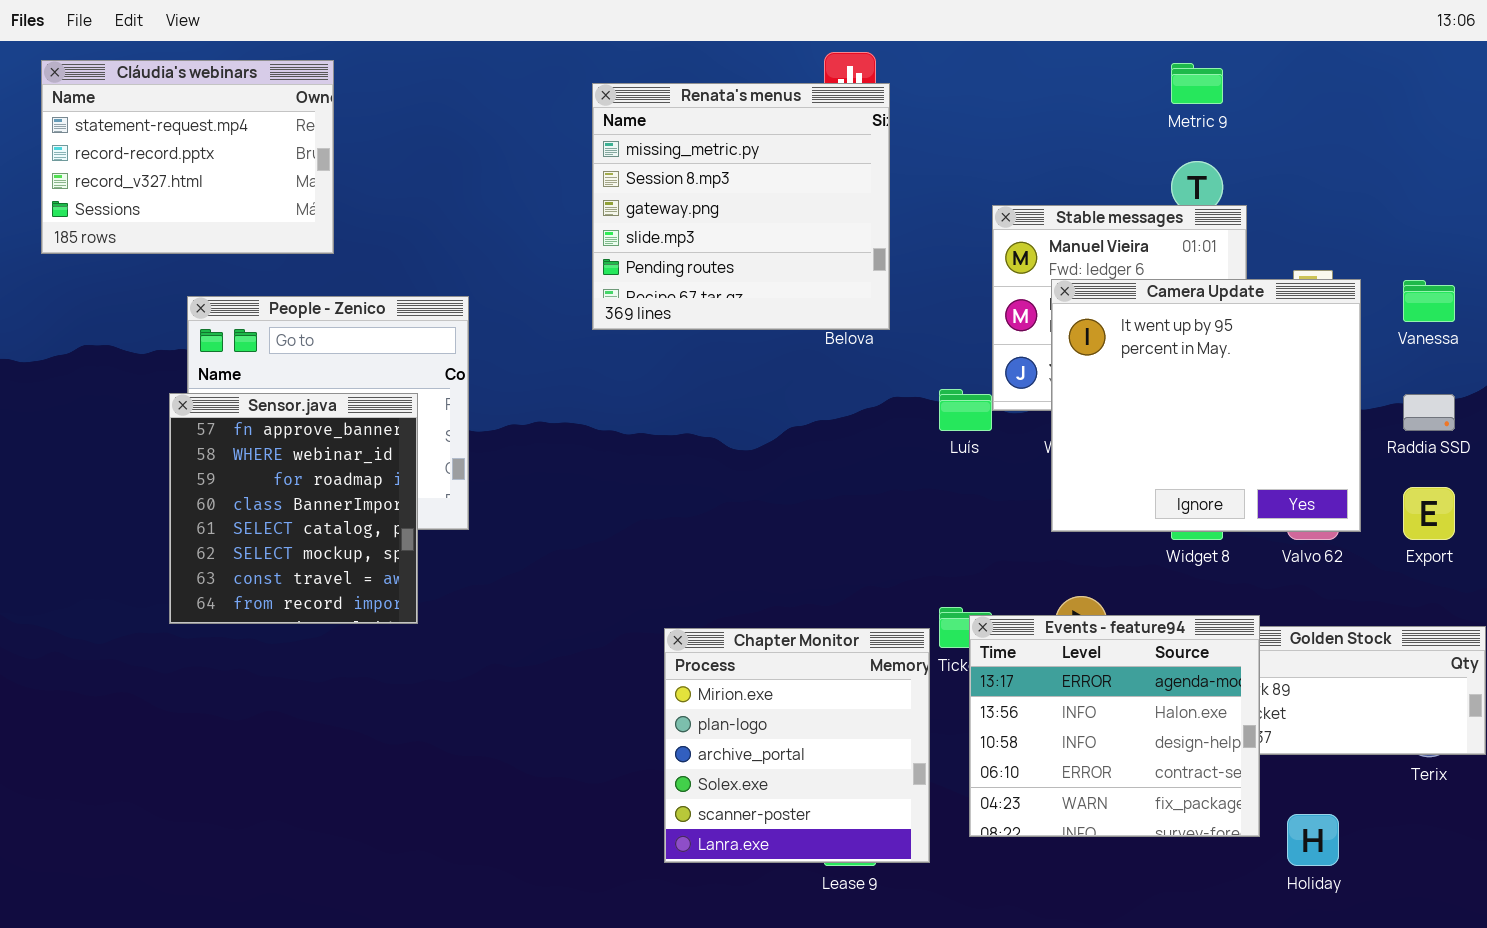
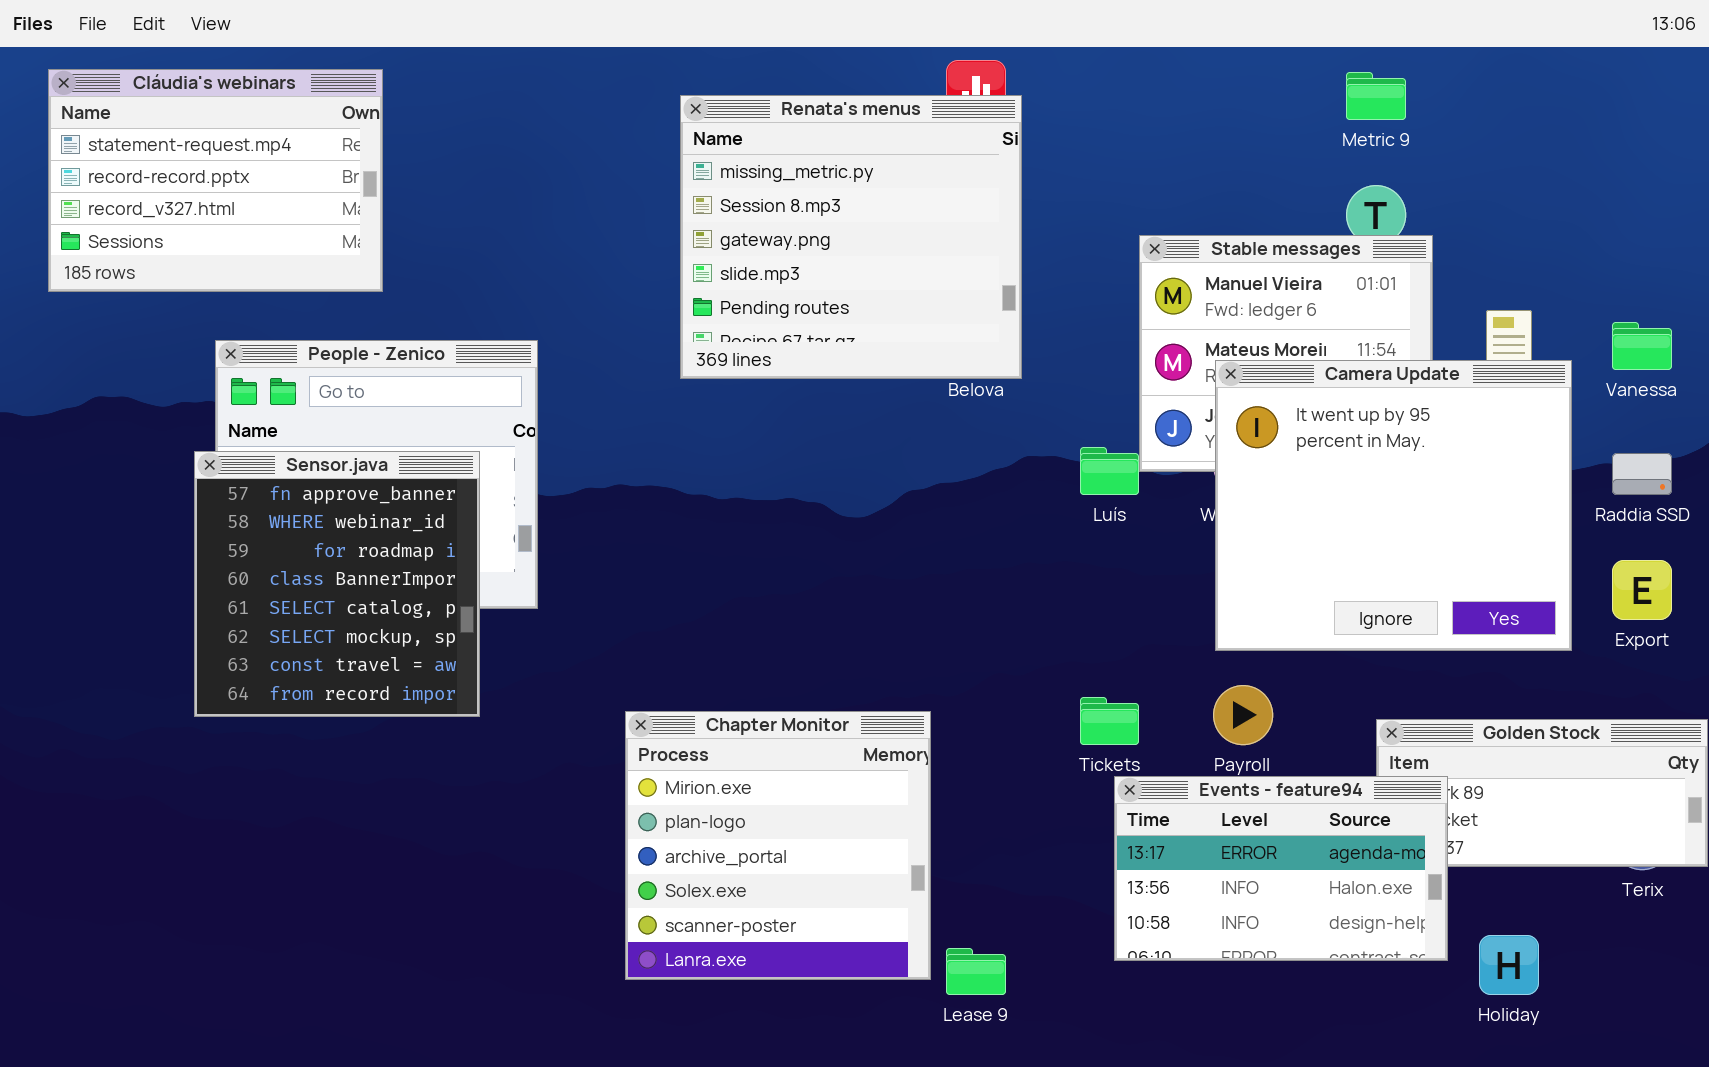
Camera Update: [1051,279,1361,532] -> [1215,360,1572,651], moved
Events - feature94: [969,615,1260,837] -> [1114,776,1448,961], resized
Chapter Monitor: [664,628,930,863] -> [625,711,931,980], moved

